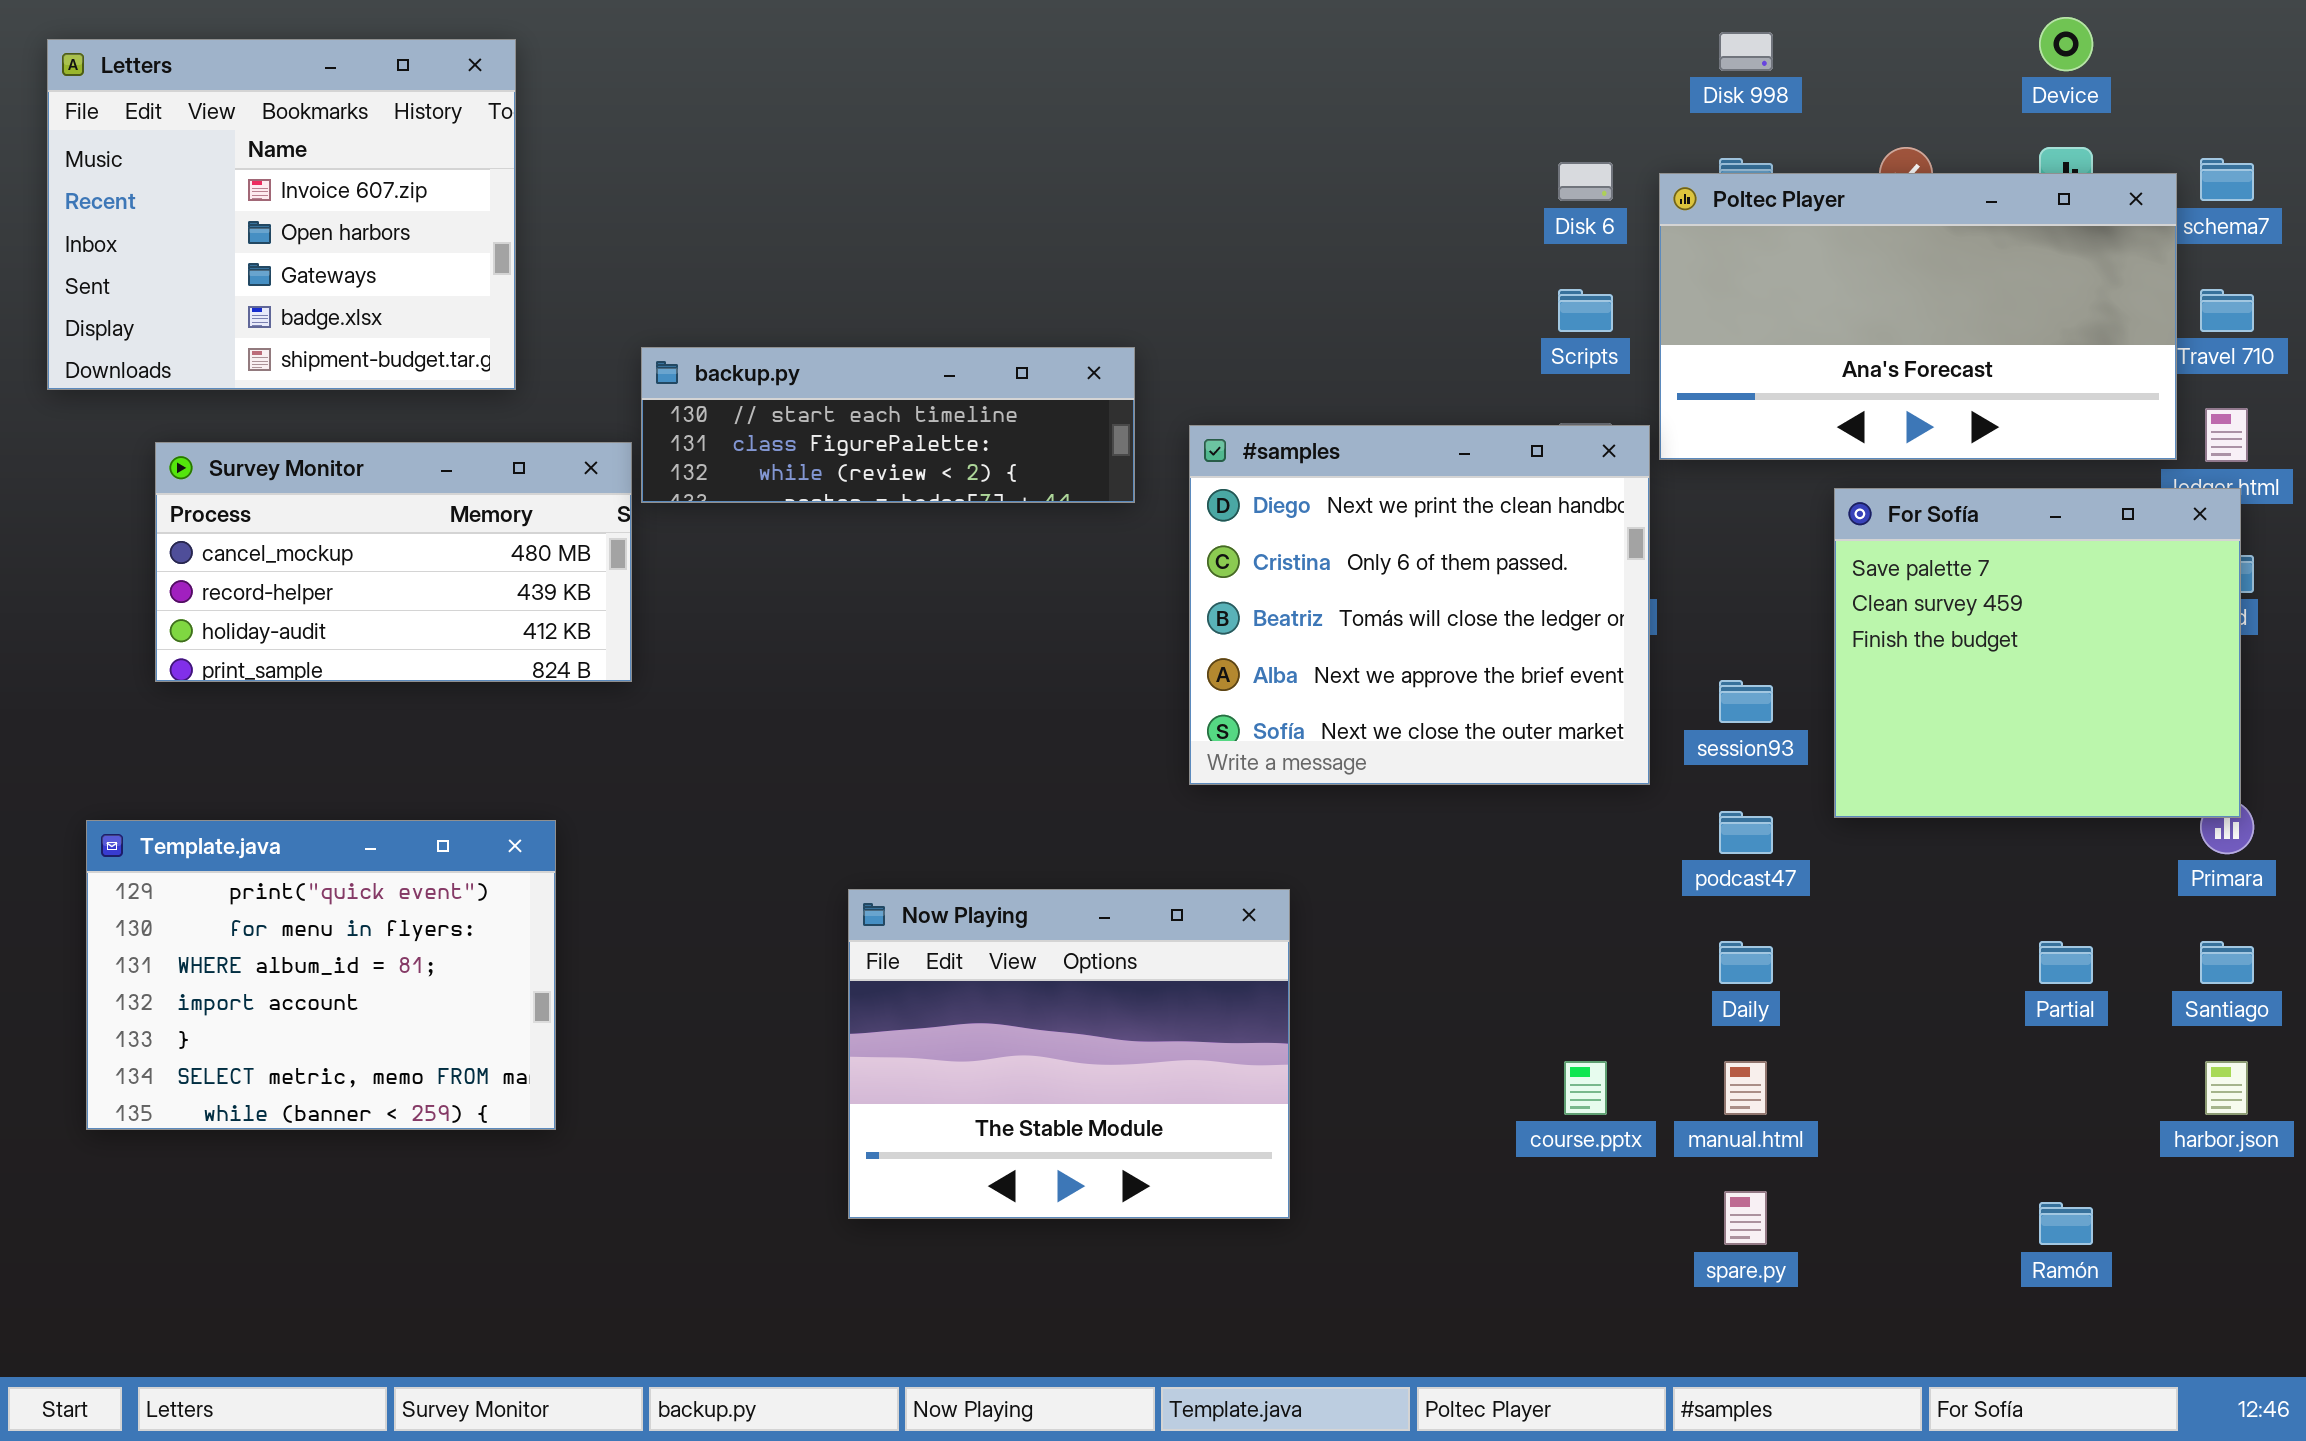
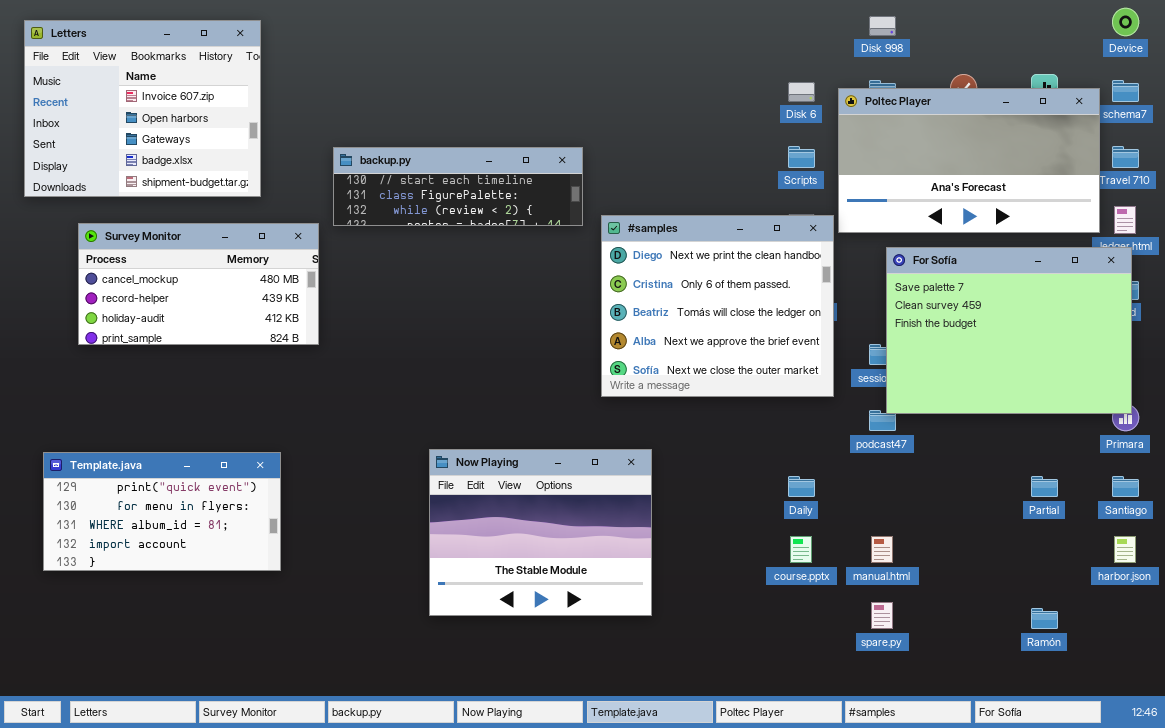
Device: [2039,17,2093,71] -> [1112,8,1139,36], moved
backup.py: [641,347,1135,503] -> [333,147,583,226], moved
For Sofía: [1834,488,2241,818] -> [886,247,1132,414], resized
Template.java: [86,820,556,1130] -> [43,452,281,571], resized
Daily: [1719,941,1773,984] -> [788,476,815,497], moved

